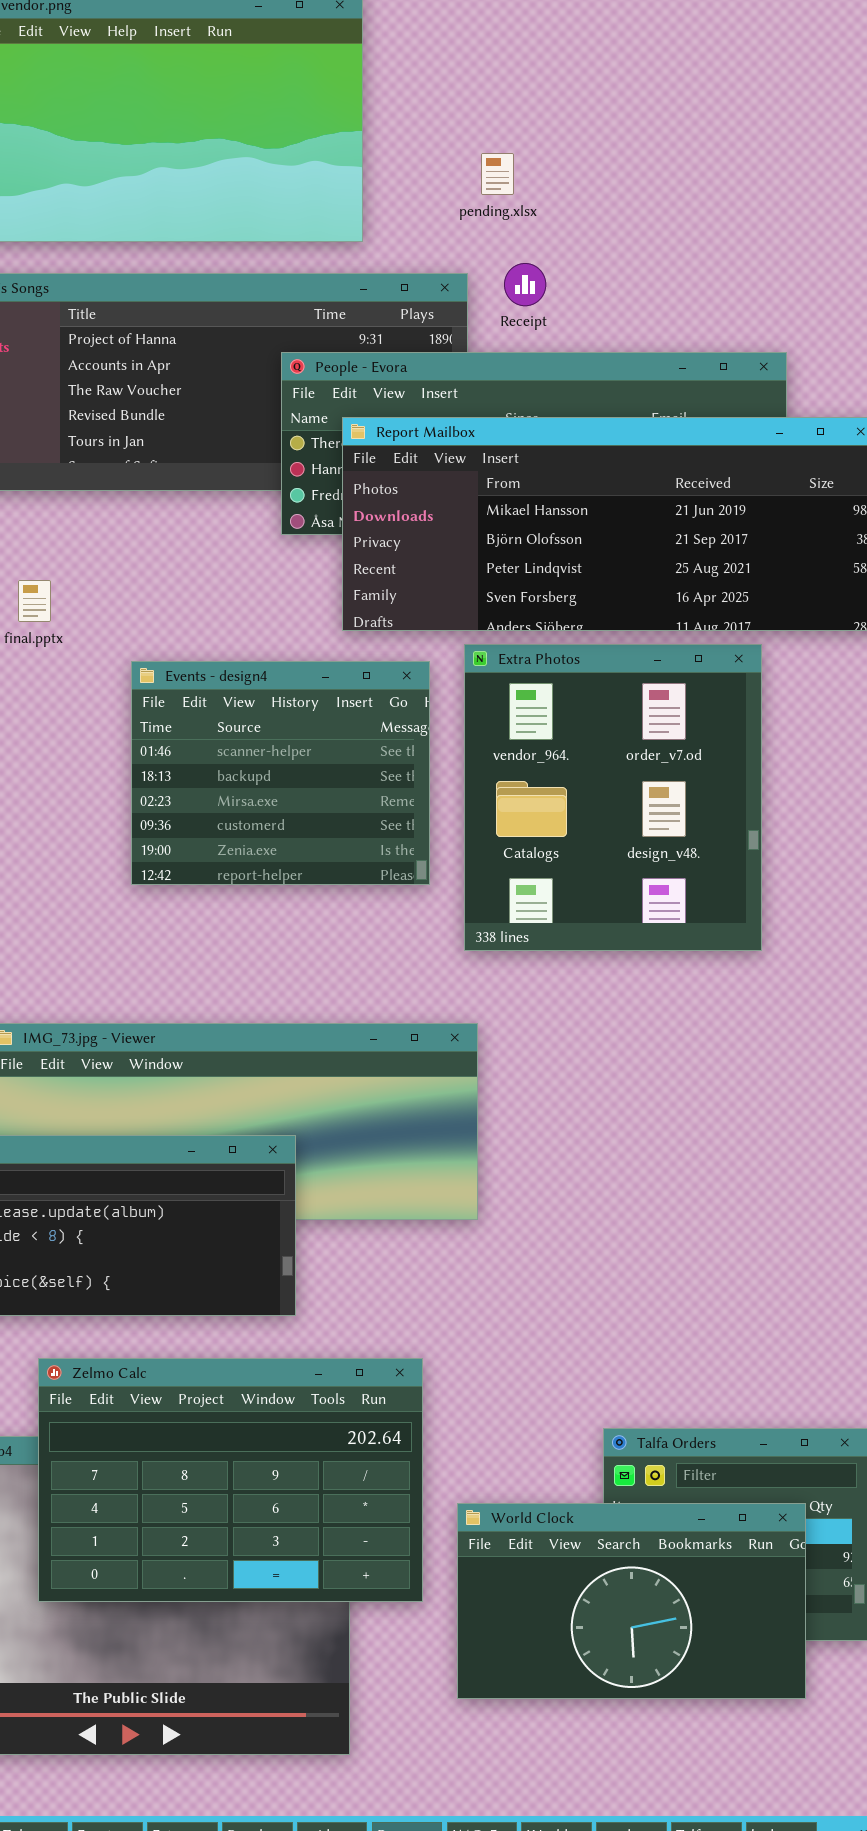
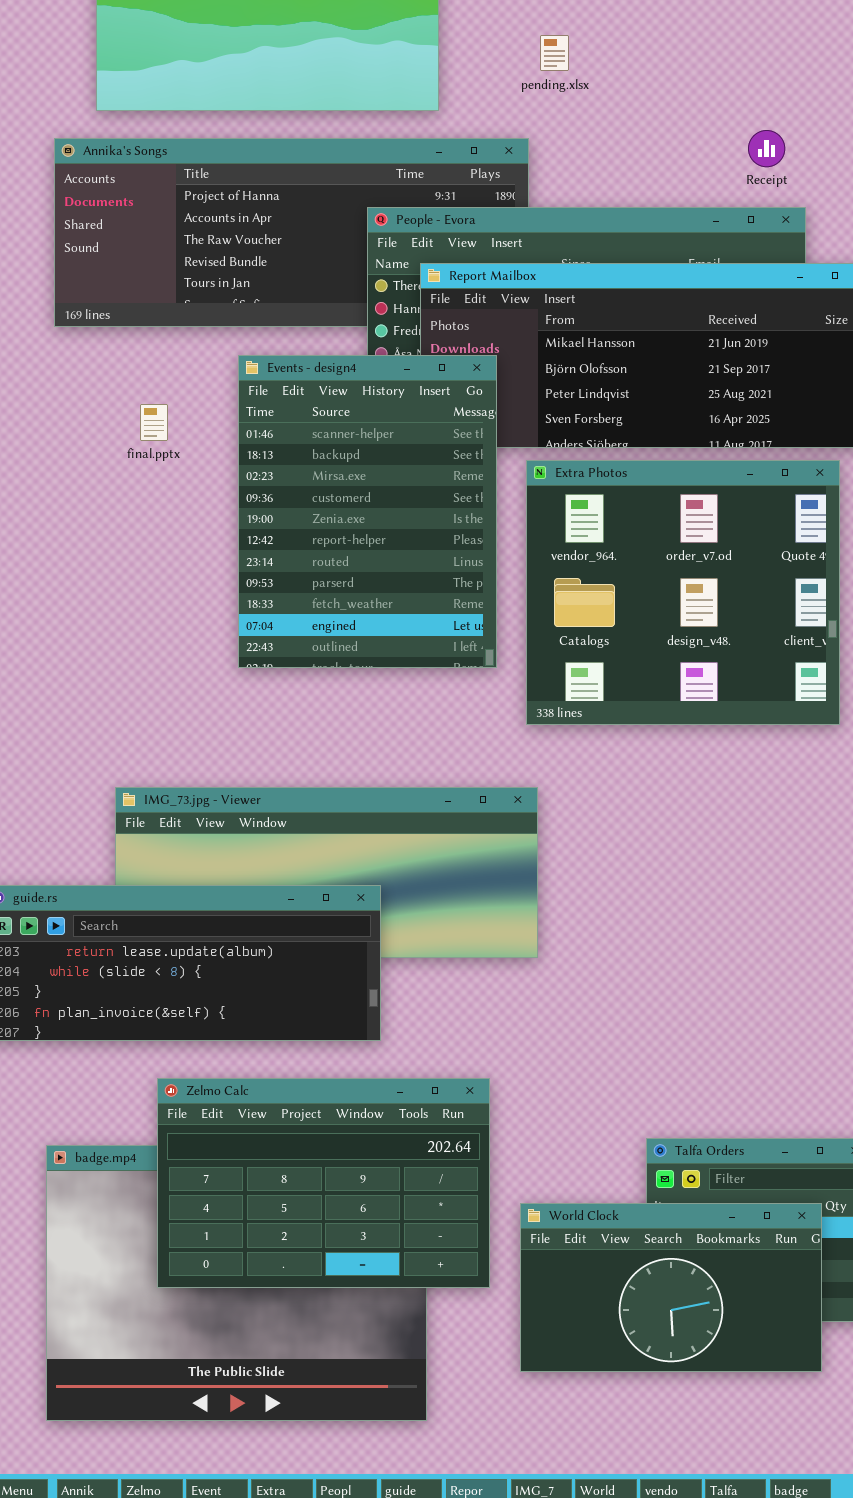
Receipt: [504,263,546,306] -> [748,130,785,167], moved
Extra Photos: [464,644,762,951] -> [526,460,840,725], resized
Events - design4: [131,661,430,885] -> [238,355,497,668], resized

